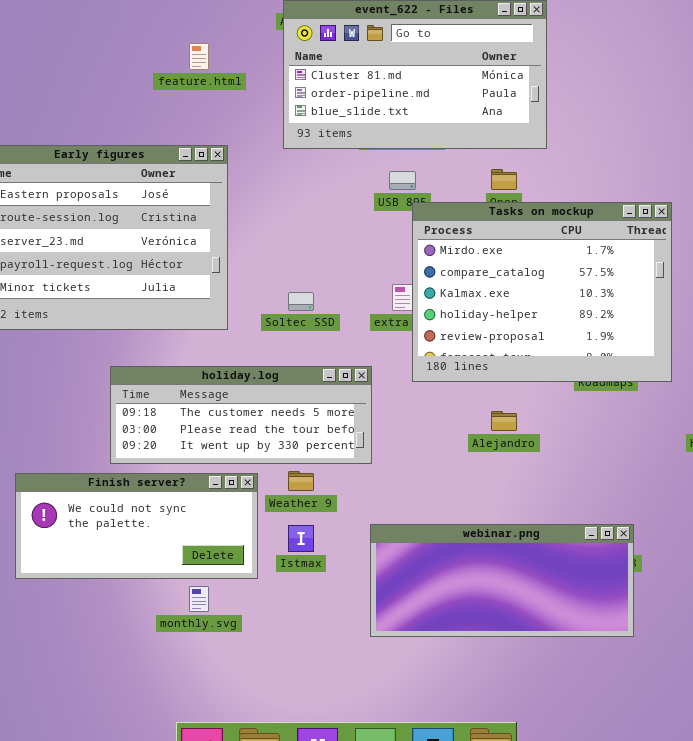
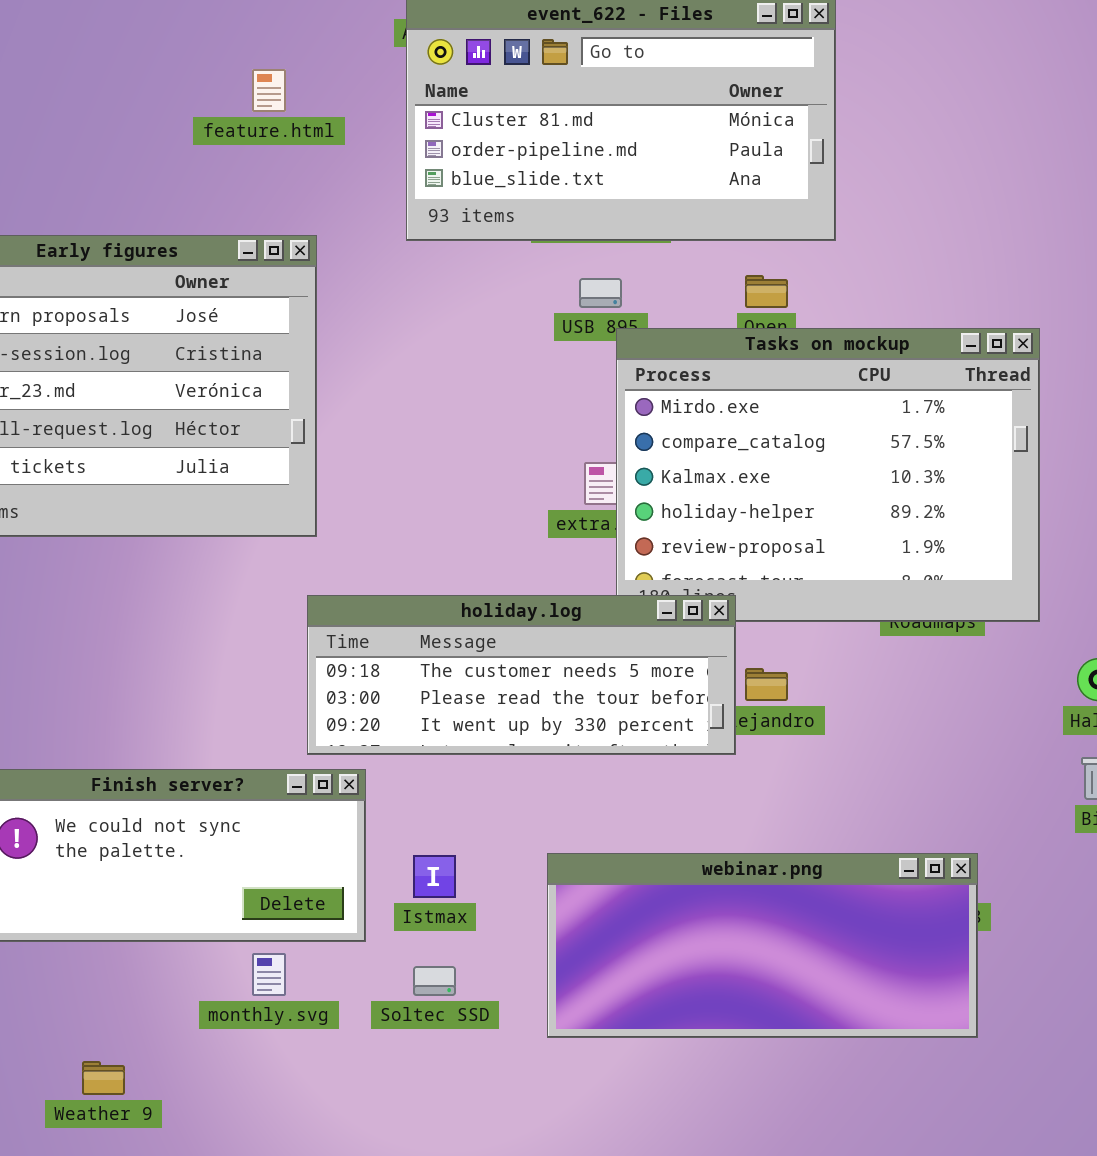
Soltec SSD: [288,292,314,311] -> [413,966,456,996], moved
holiday.log: [110,366,372,464] -> [307,595,736,755], moved
Weather 9: [288,471,314,491] -> [82,1061,125,1095], moved

